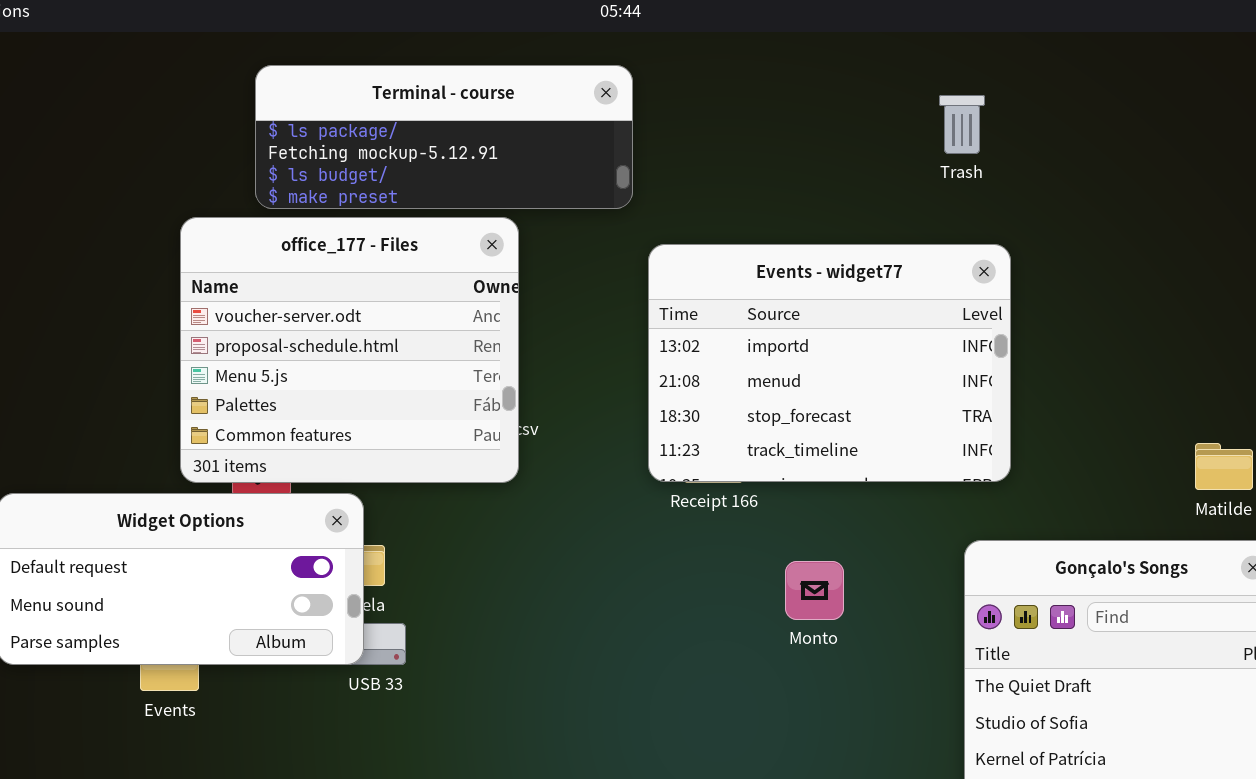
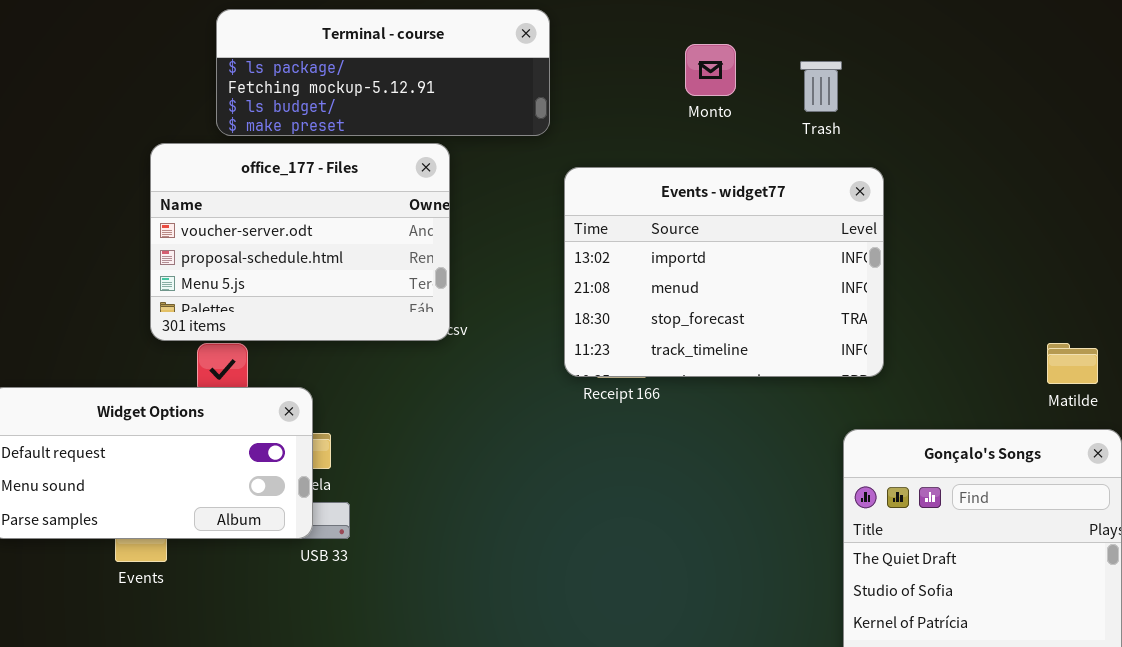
Trash: [939,95,985,154] -> [800,61,842,112], moved
office_177 - Files: [180,217,519,483] -> [150,143,450,341], resized
Monto: [785,561,844,620] -> [685,44,736,96], moved

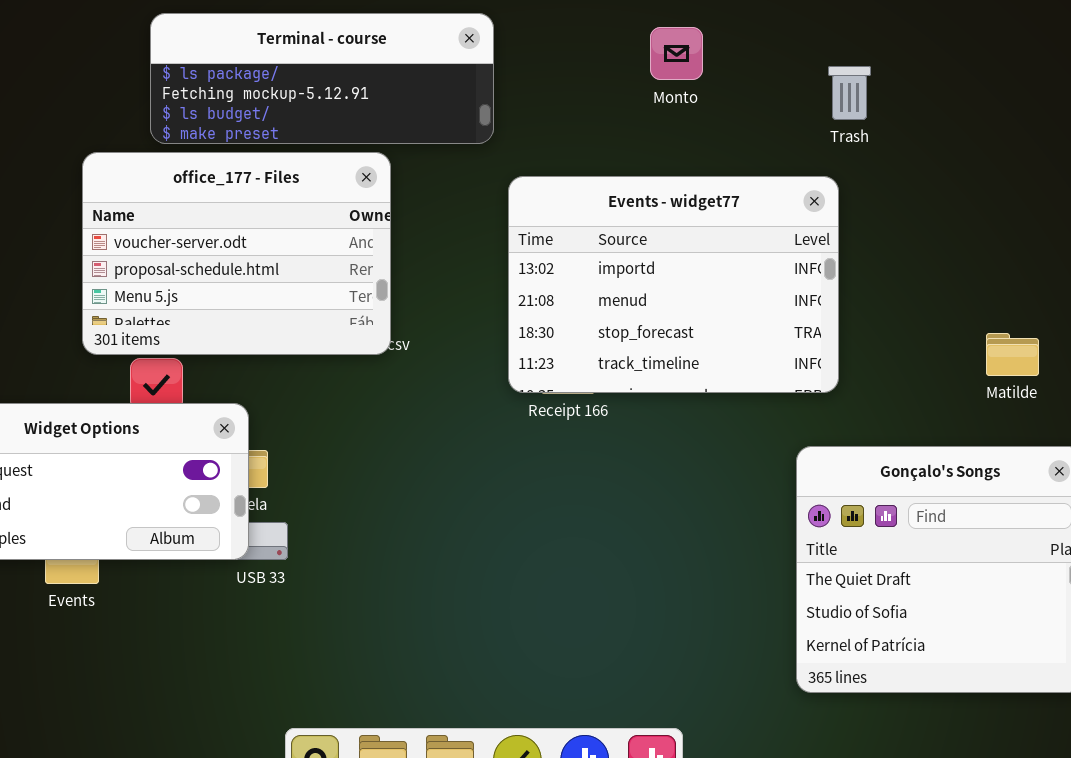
Monto: [685,44,736,96] -> [650,27,703,80], moved
Trash: [800,61,842,112] -> [828,66,871,120], moved
Matilde: [1047,343,1098,384] -> [986,333,1039,376], moved

